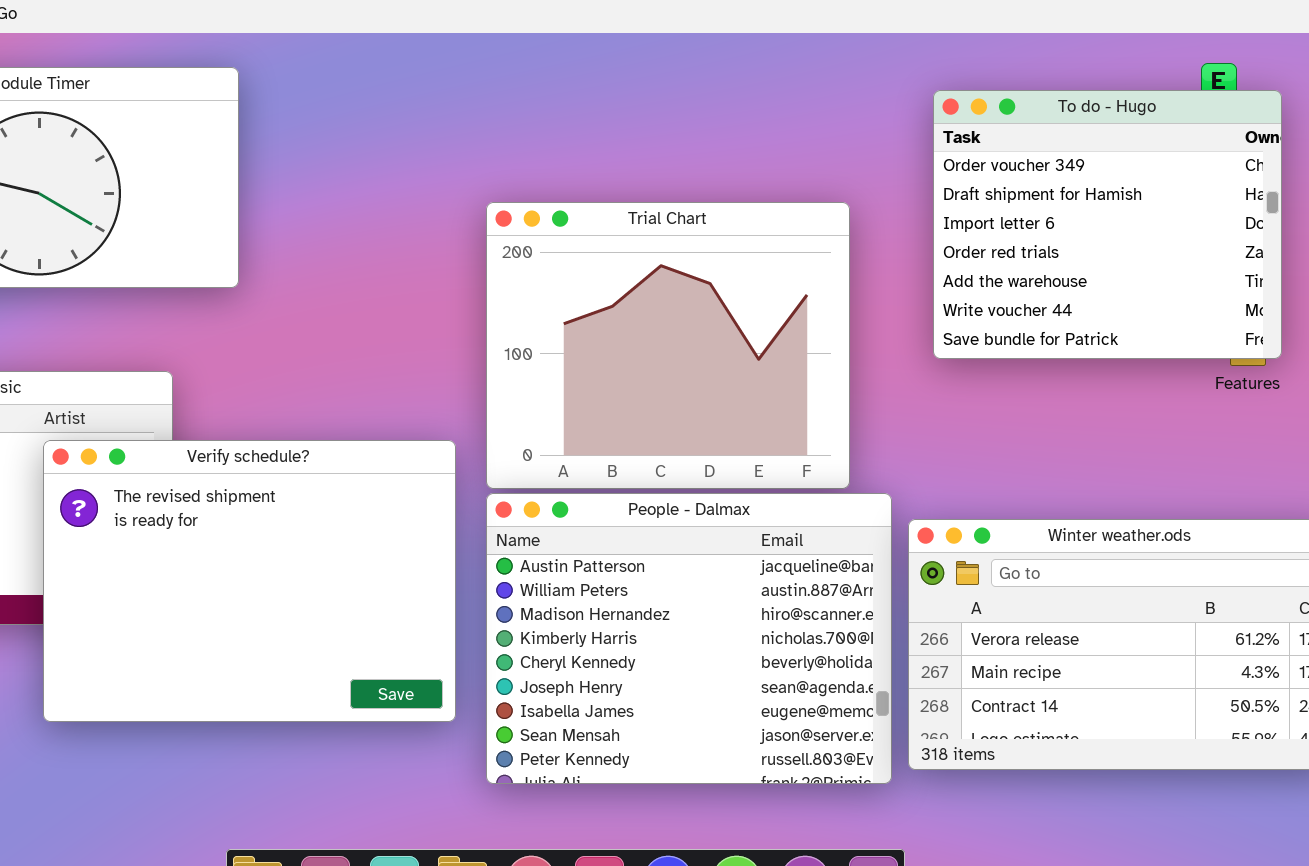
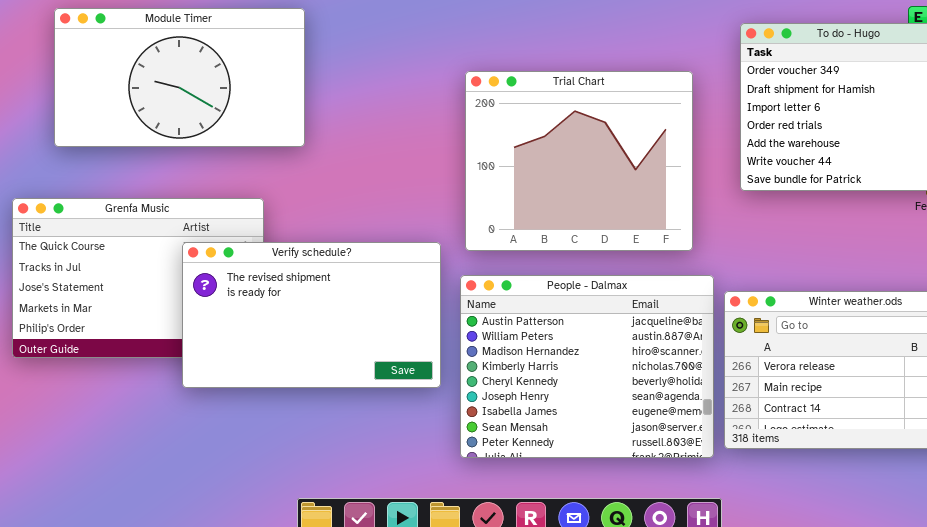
Trial Chart: [486,202,850,489] -> [465,71,693,251], moved
Verify schedule?: [43,440,456,722] -> [182,242,441,388], resized

